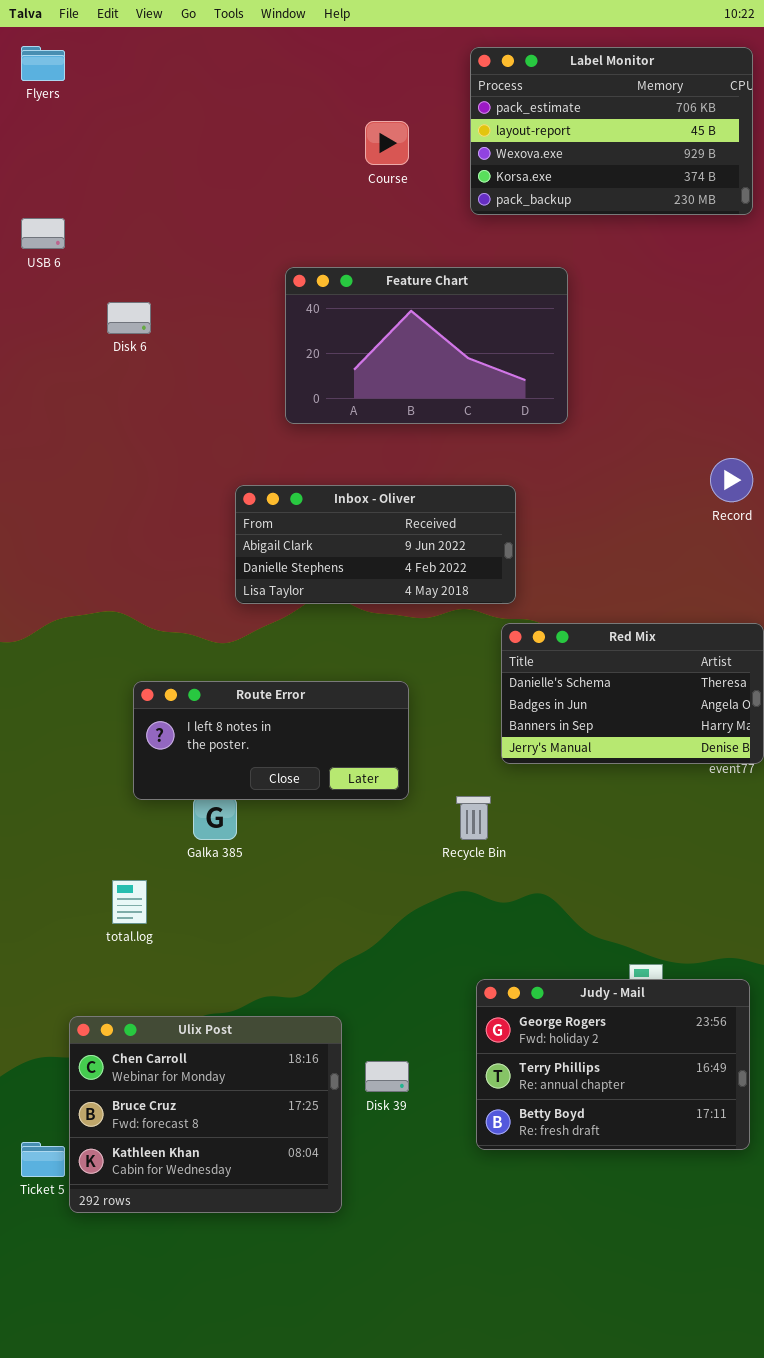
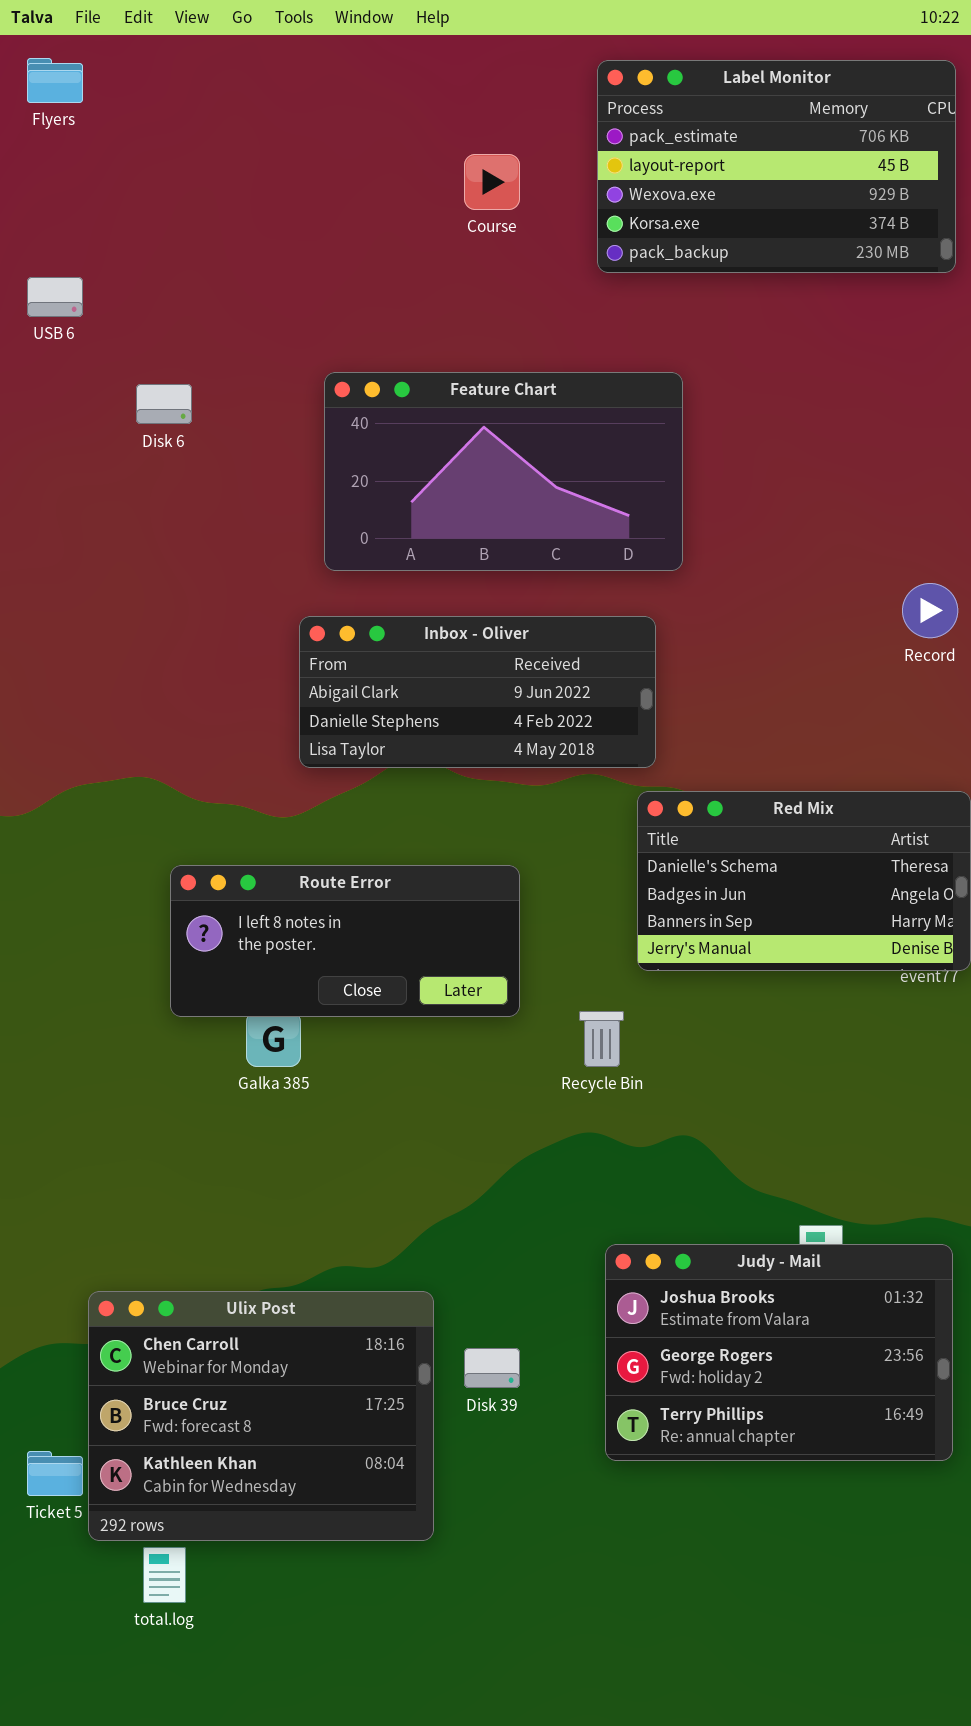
Feature Chart: [285,267,568,424] -> [324,372,683,571], moved
total.log: [112,880,147,924] -> [143,1547,186,1603], moved
Judy - Mail: [476,979,750,1150] -> [605,1244,953,1461], scrolled up 1 row

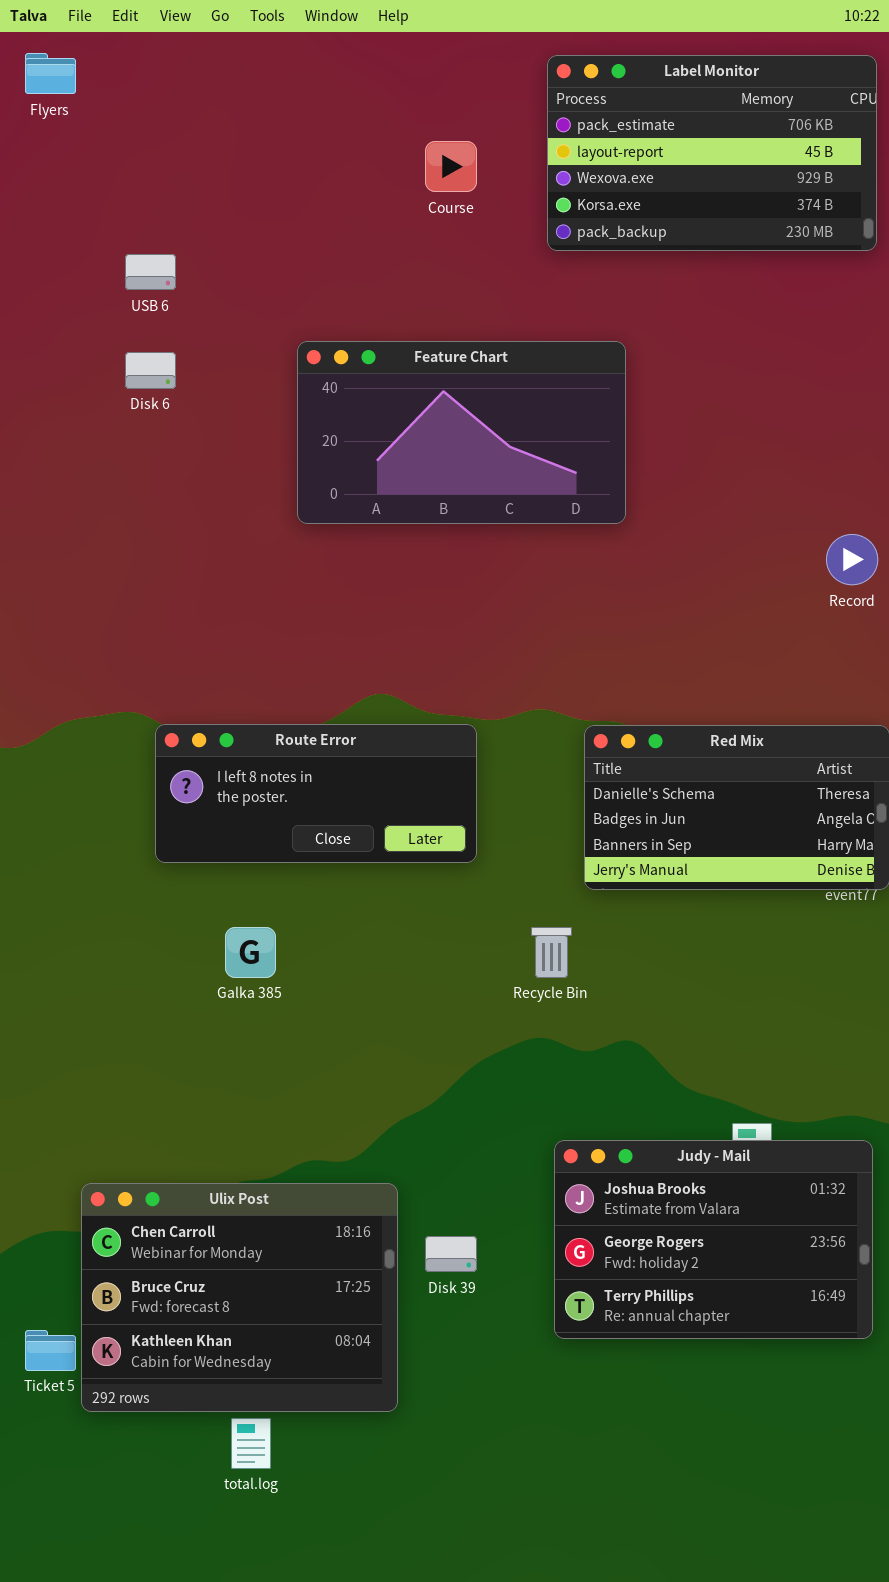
USB 6: [27,277,83,317] -> [125,254,176,290], moved
Inbox - Oliver: [299,616,656,768] -> none, closed
Route Error: [170,865,520,1017] -> [155,724,477,863], moved
total.log: [143,1547,186,1603] -> [231,1418,271,1469], moved

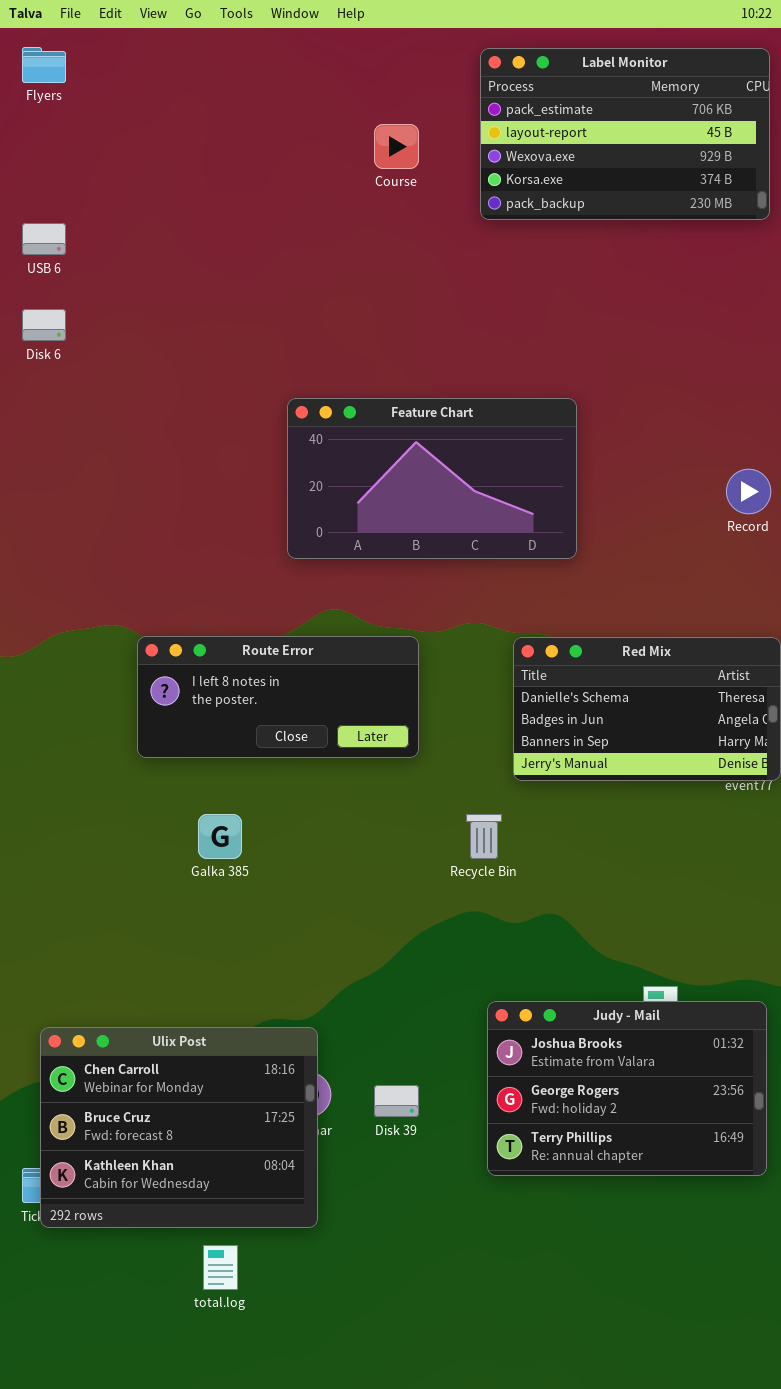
USB 6: [125,254,176,290] -> [22,223,66,255], moved
Feature Chart: [297,341,626,524] -> [287,398,577,559], moved
Disk 6: [125,352,176,389] -> [22,309,66,341], moved
Ulix Post: [81,1183,398,1412] -> [40,1027,318,1228], moved

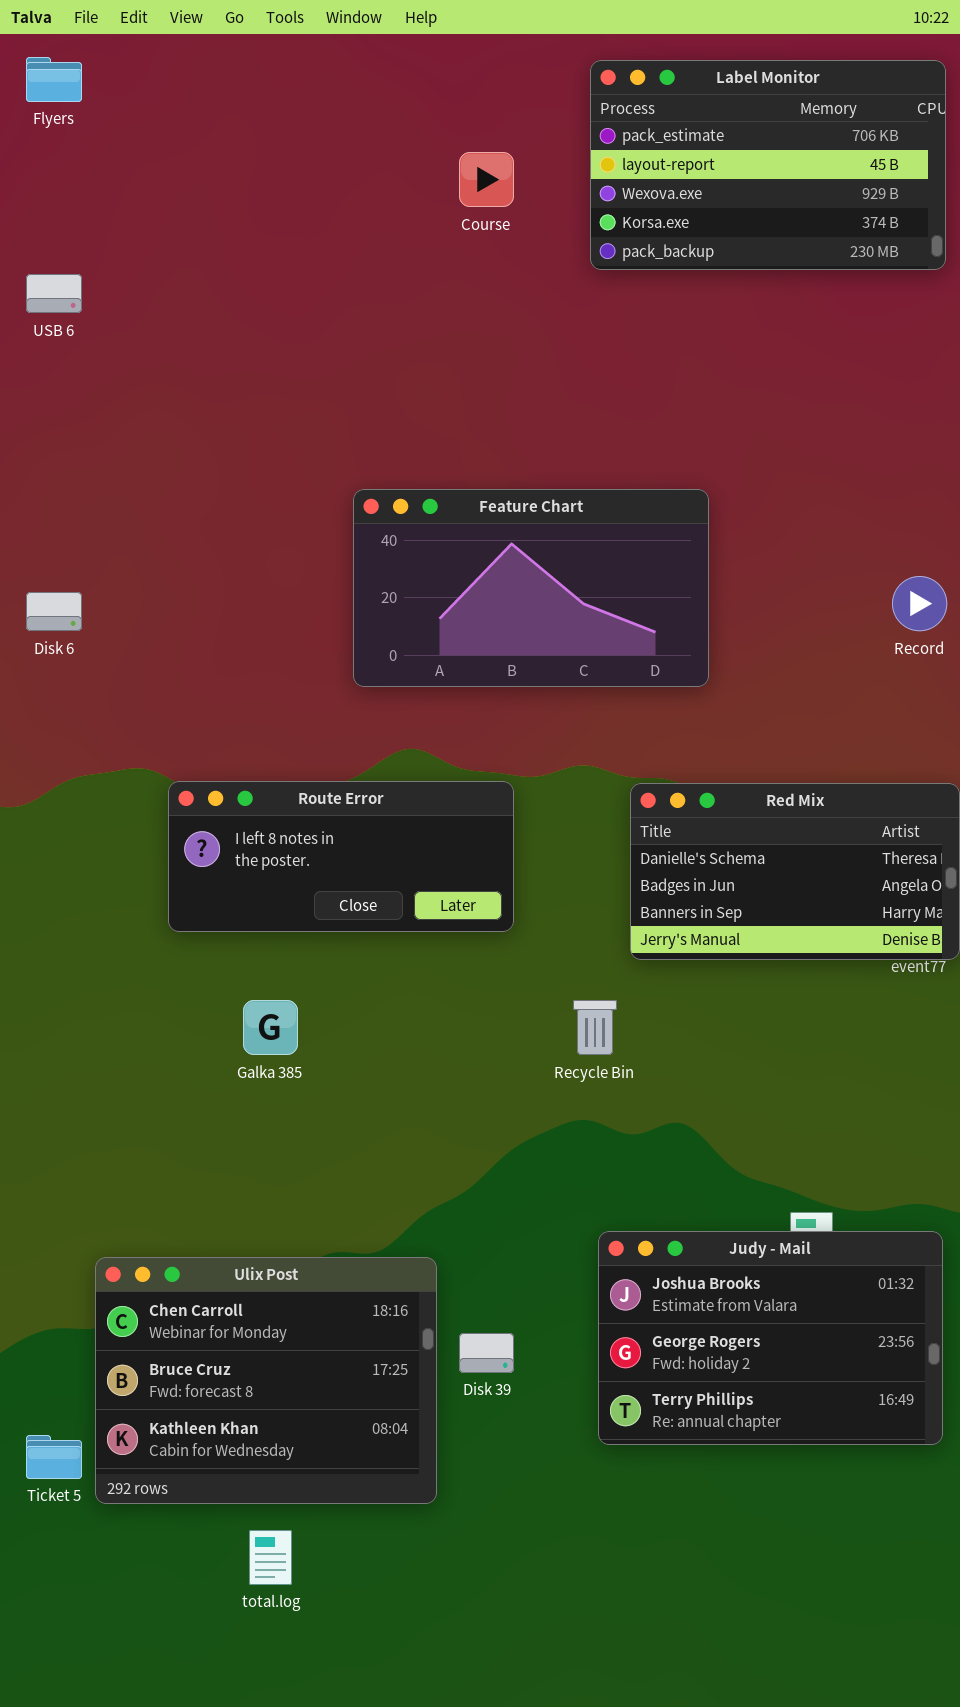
Disk 6: [22,309,66,341] -> [26,592,82,631], moved
Ulix Post: [40,1027,318,1228] -> [95,1257,437,1504], moved

